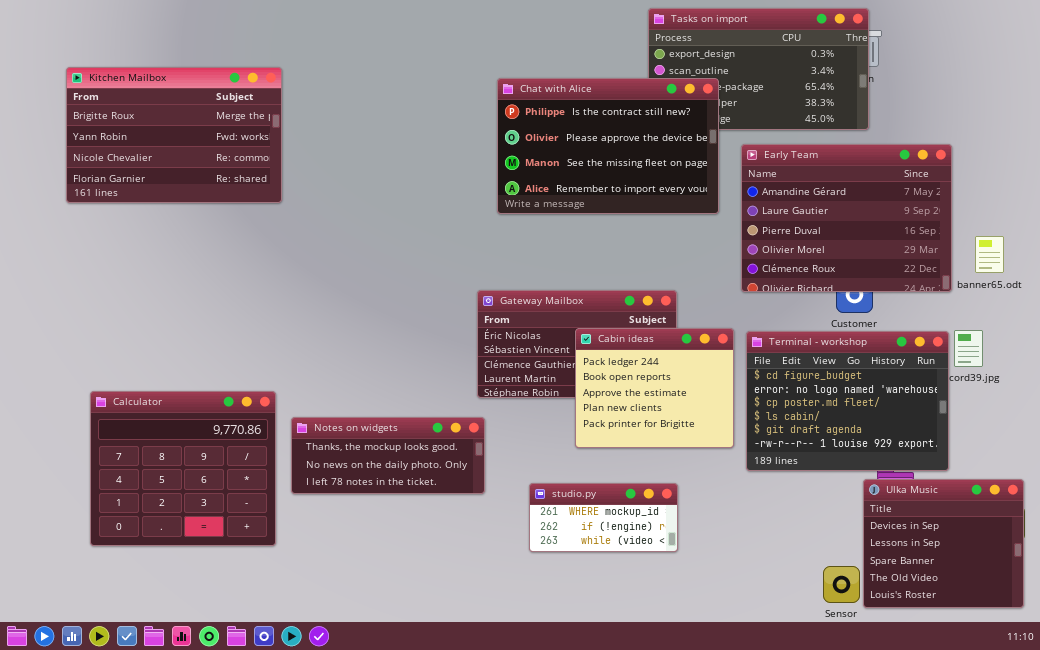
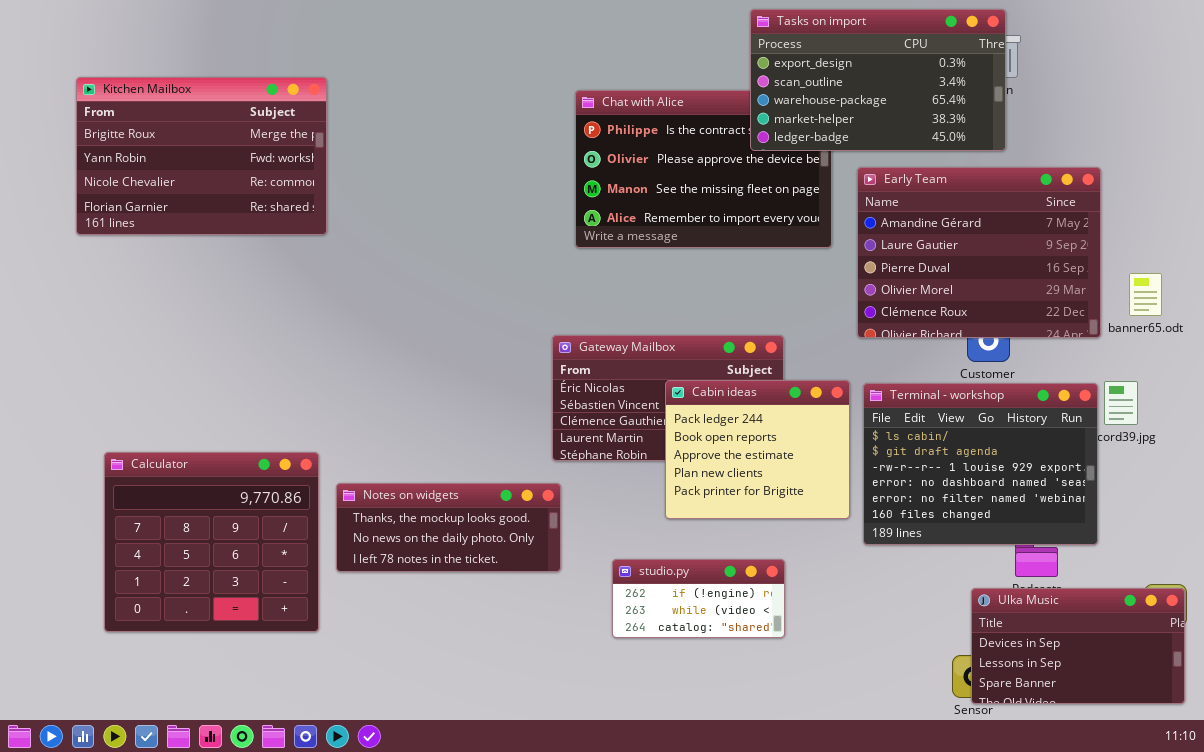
Tasks on import: [648,8,869,130] -> [750,9,1006,151], raised
Terminal - workshop: [746,331,949,471] -> [863,383,1098,545], scrolled down 3 rows
Ulka Music: [863,479,1024,608] -> [971,588,1185,704], resized
studio.py: [529,483,678,552] -> [612,559,785,638], scrolled down 1 row

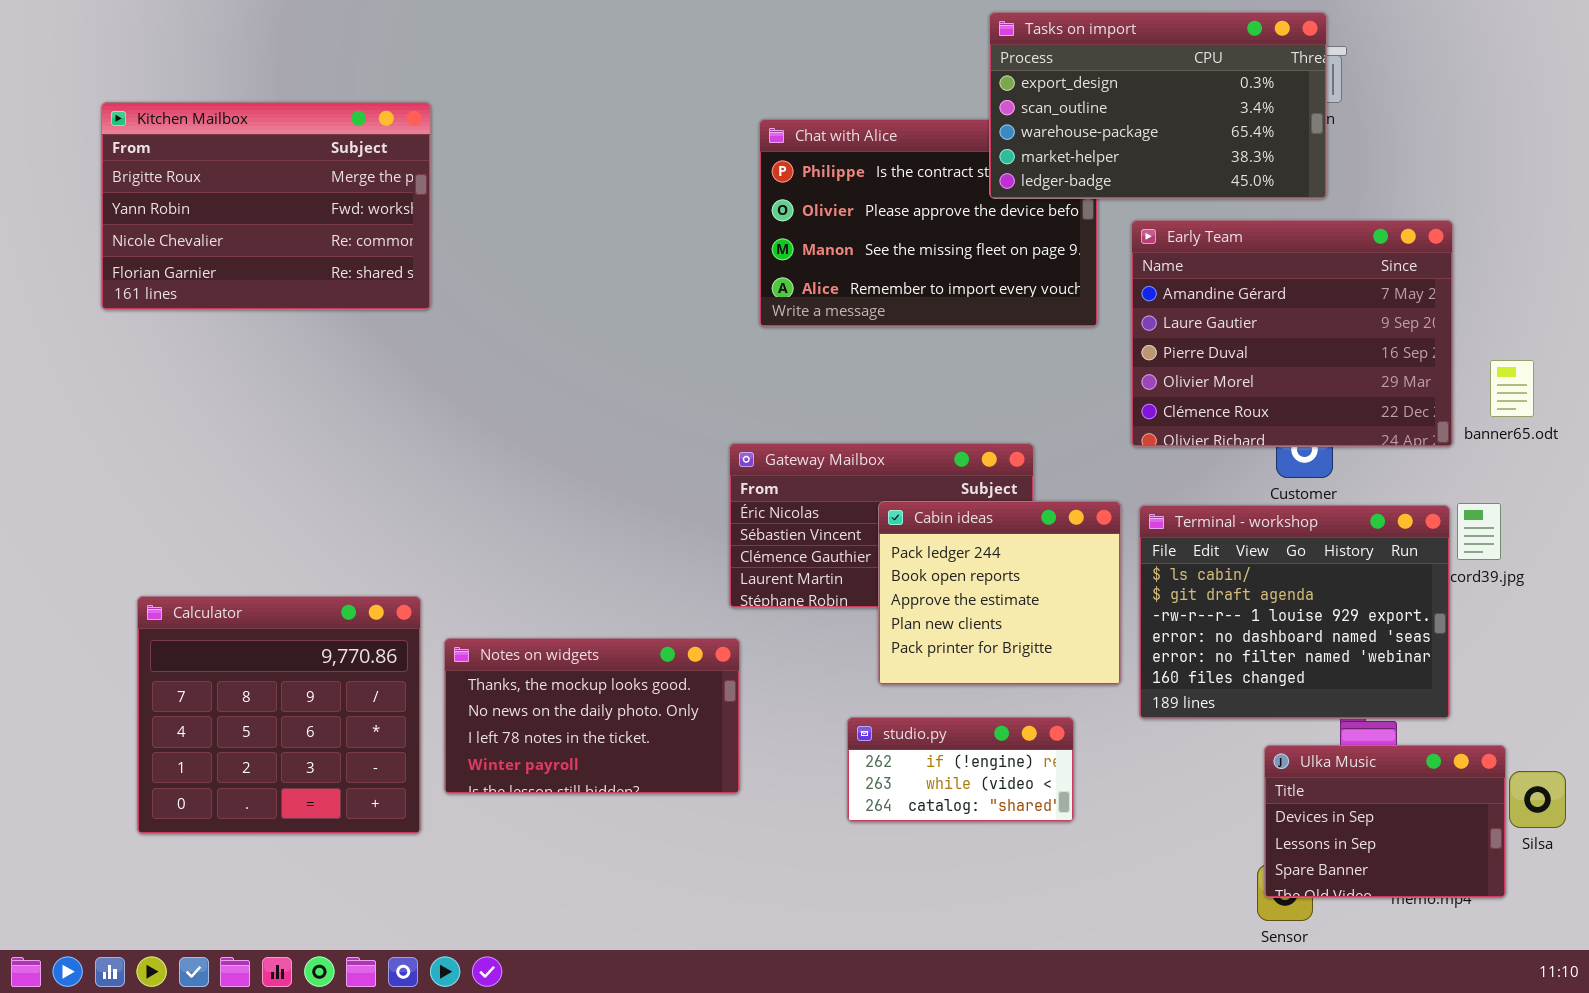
Notes on widgets: [336,483,561,572] -> [444,638,740,794], resized
studio.py: [612,559,785,638] -> [847,717,1074,822], moved
Ulka Music: [971,588,1185,704] -> [1264,745,1506,898], moved, resized

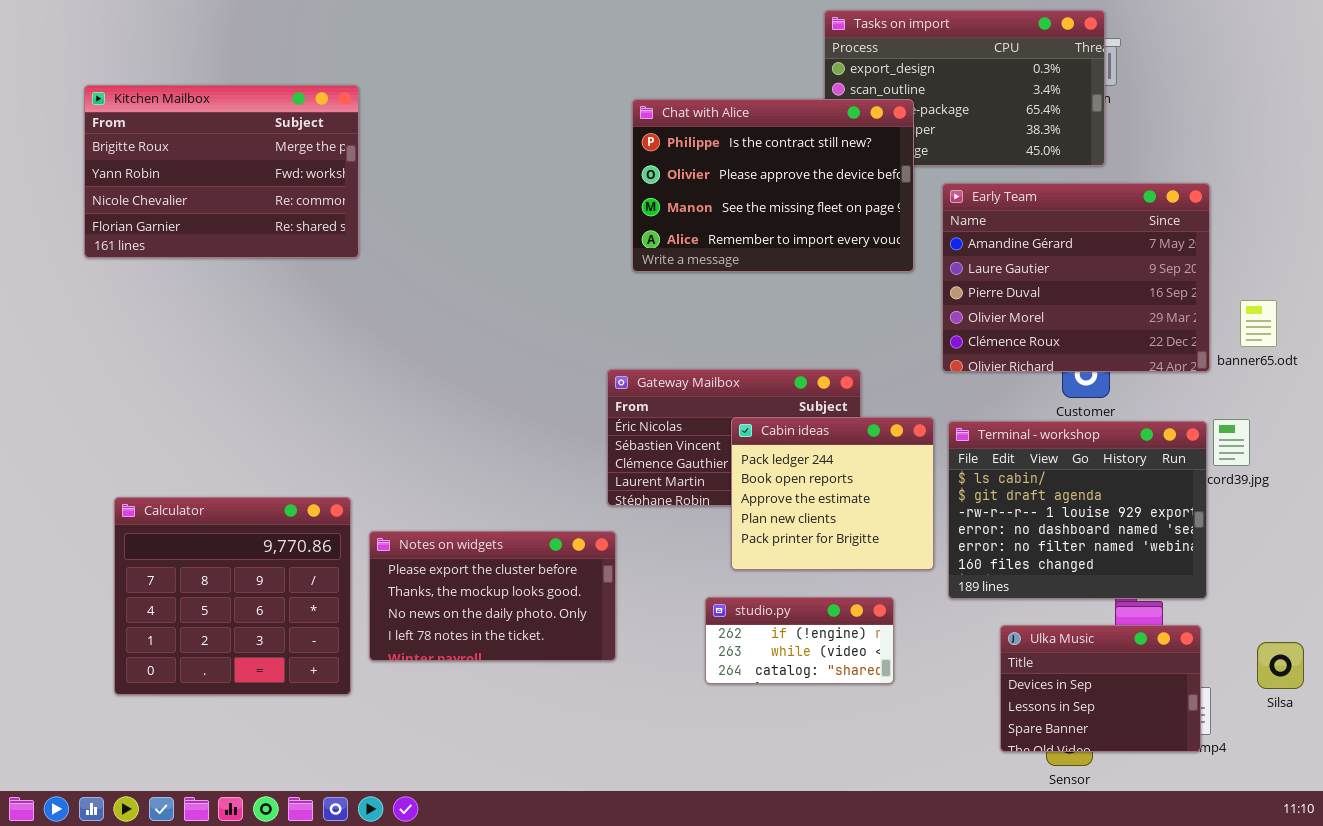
Chat with Alice: [759,119,1098,327] -> [632,99,914,272], raised
Notes on widgets: [444,638,740,794] -> [369,531,616,661], scrolled up 1 row
Ulka Music: [1264,745,1506,898] -> [1000,625,1201,752], moved

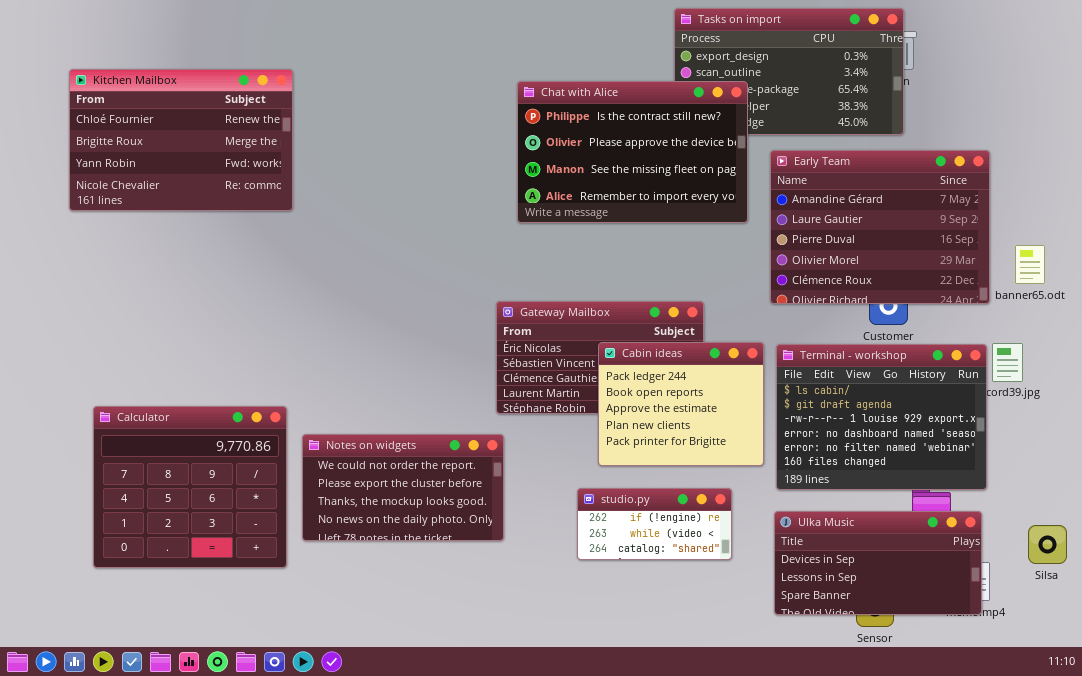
Kitchen Mailbox: [84,85,359,258] -> [69,69,293,211], scrolled up 1 row
Notes on widgets: [369,531,616,661] -> [302,434,504,541], scrolled up 1 row
Ulka Music: [1000,625,1201,752] -> [774,511,982,615], resized

